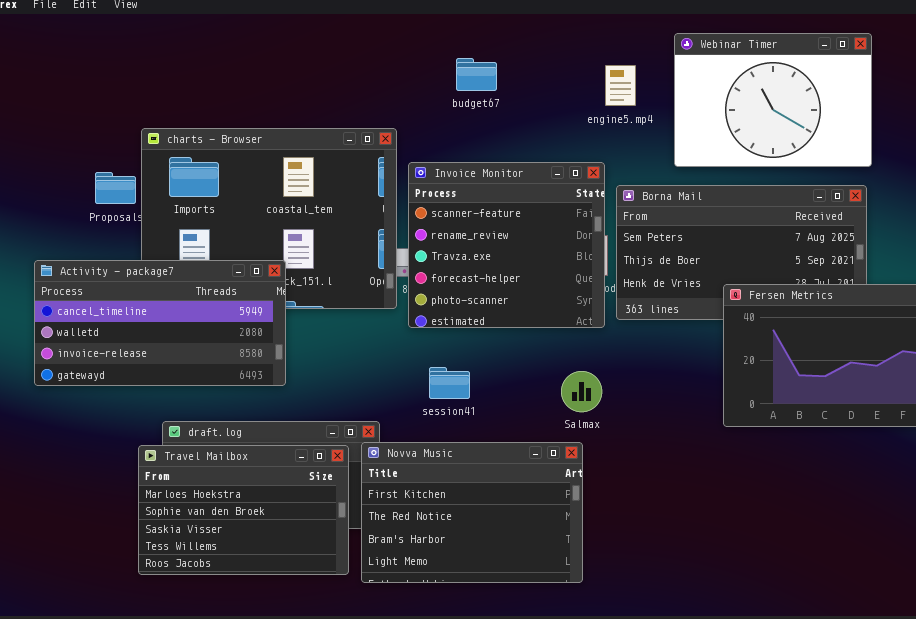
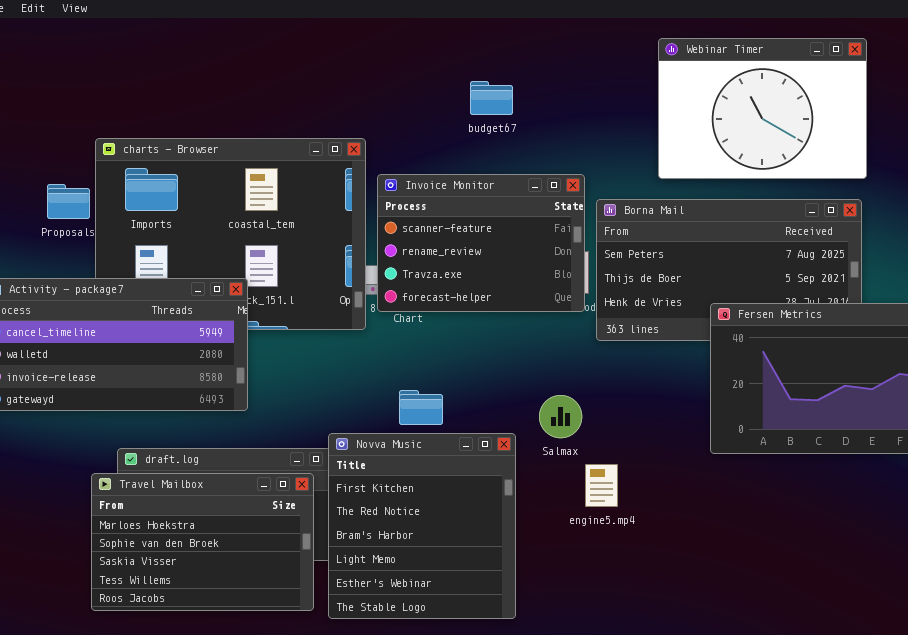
budget67: [456,58,497,91] -> [470,81,513,115], moved
engine5.mp4: [605,65,636,106] -> [585,464,618,507], moved
Invoice Monitor: [408,162,605,328] -> [377,174,585,312], resized
Novva Music: [361,442,583,583] -> [328,433,516,619], resized

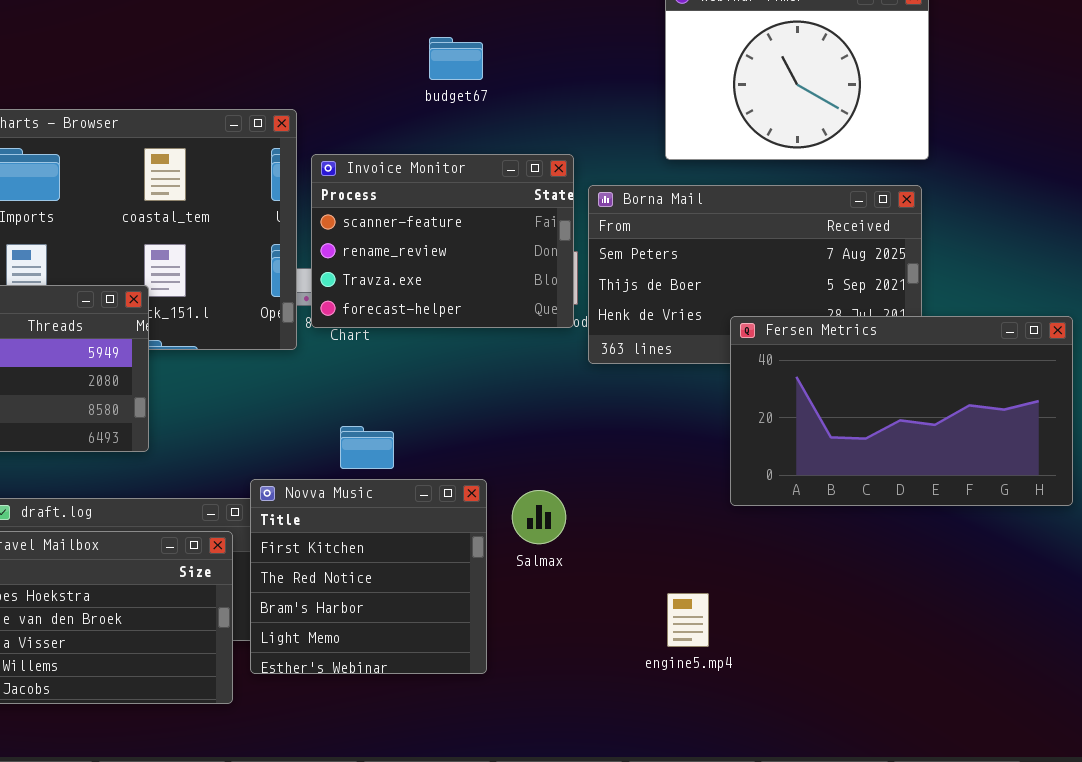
Salmax: [539,395,582,438] -> [512,490,566,544], moved
Novva Music: [328,433,516,619] -> [250,479,487,674], resized
engine5.mp4: [585,464,618,507] -> [667,593,709,647], moved

